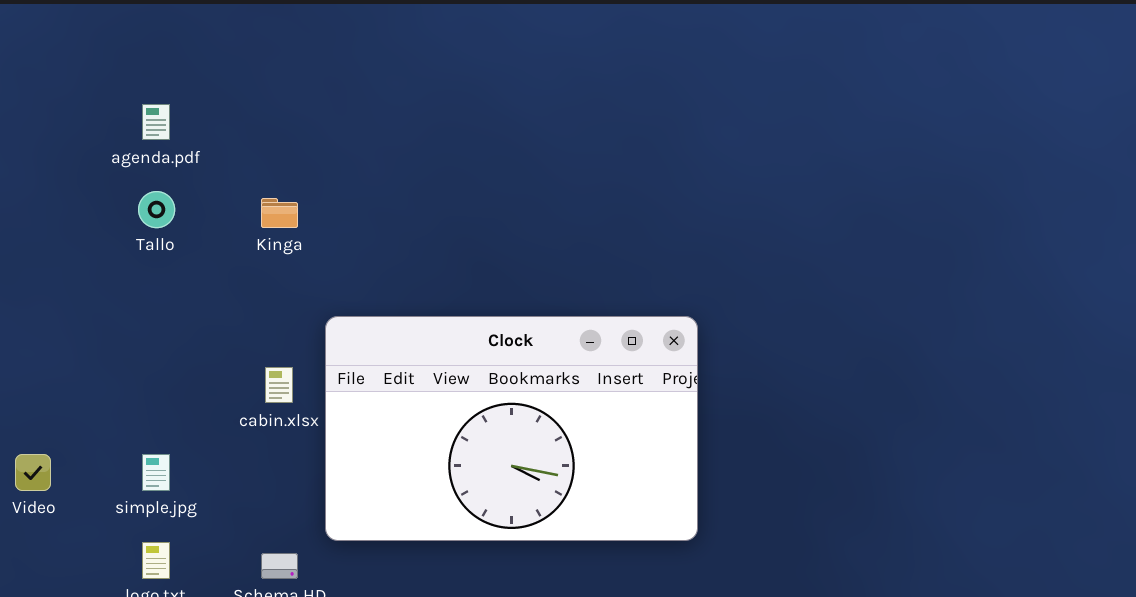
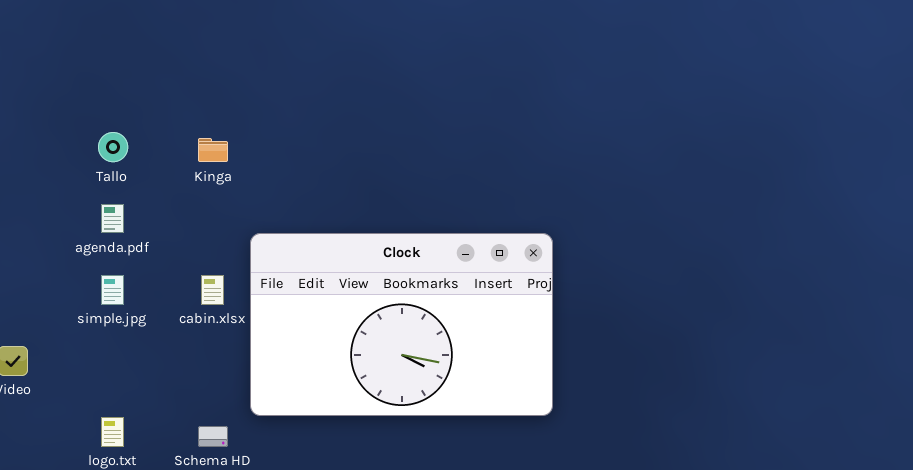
agenda.pdf: [142,104,170,140] -> [101,204,124,233], moved
simple.jpg: [142,454,170,491] -> [101,275,124,305], moved

